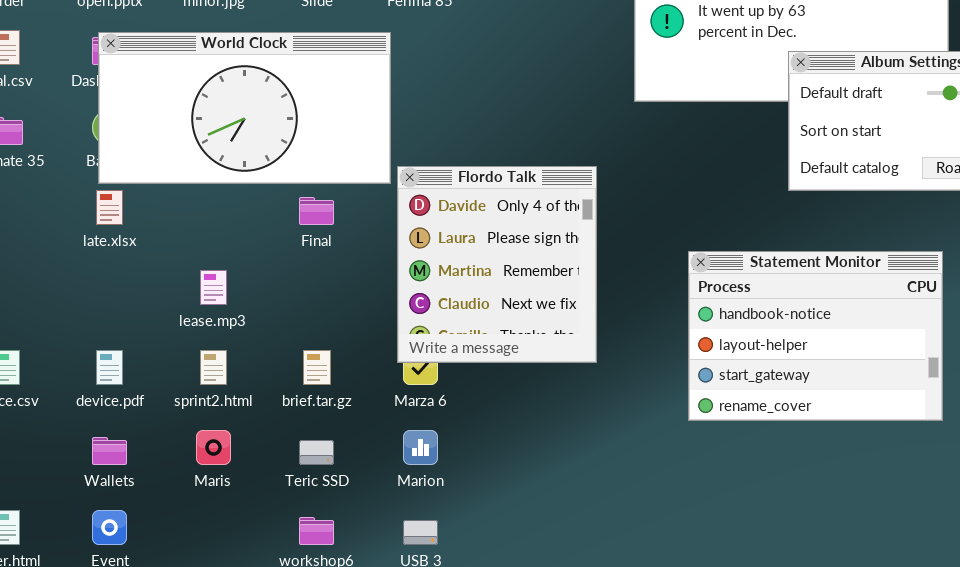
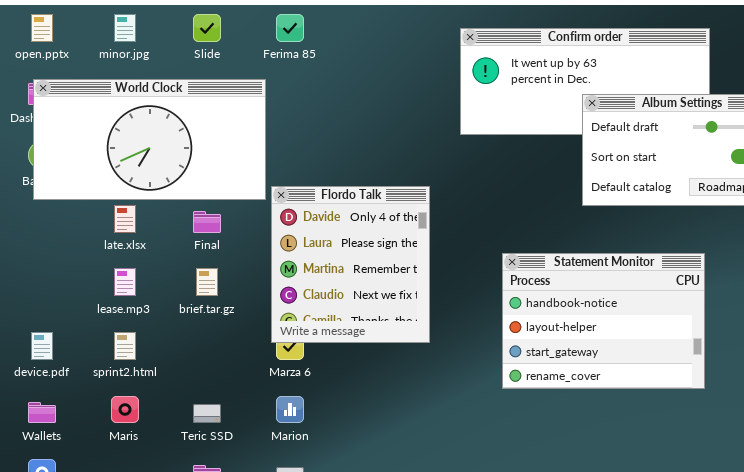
late.xlsx: [96,190,123,225] -> [114,205,136,233], moved
brief.tar.gz: [303,350,331,385] -> [196,268,218,296], moved

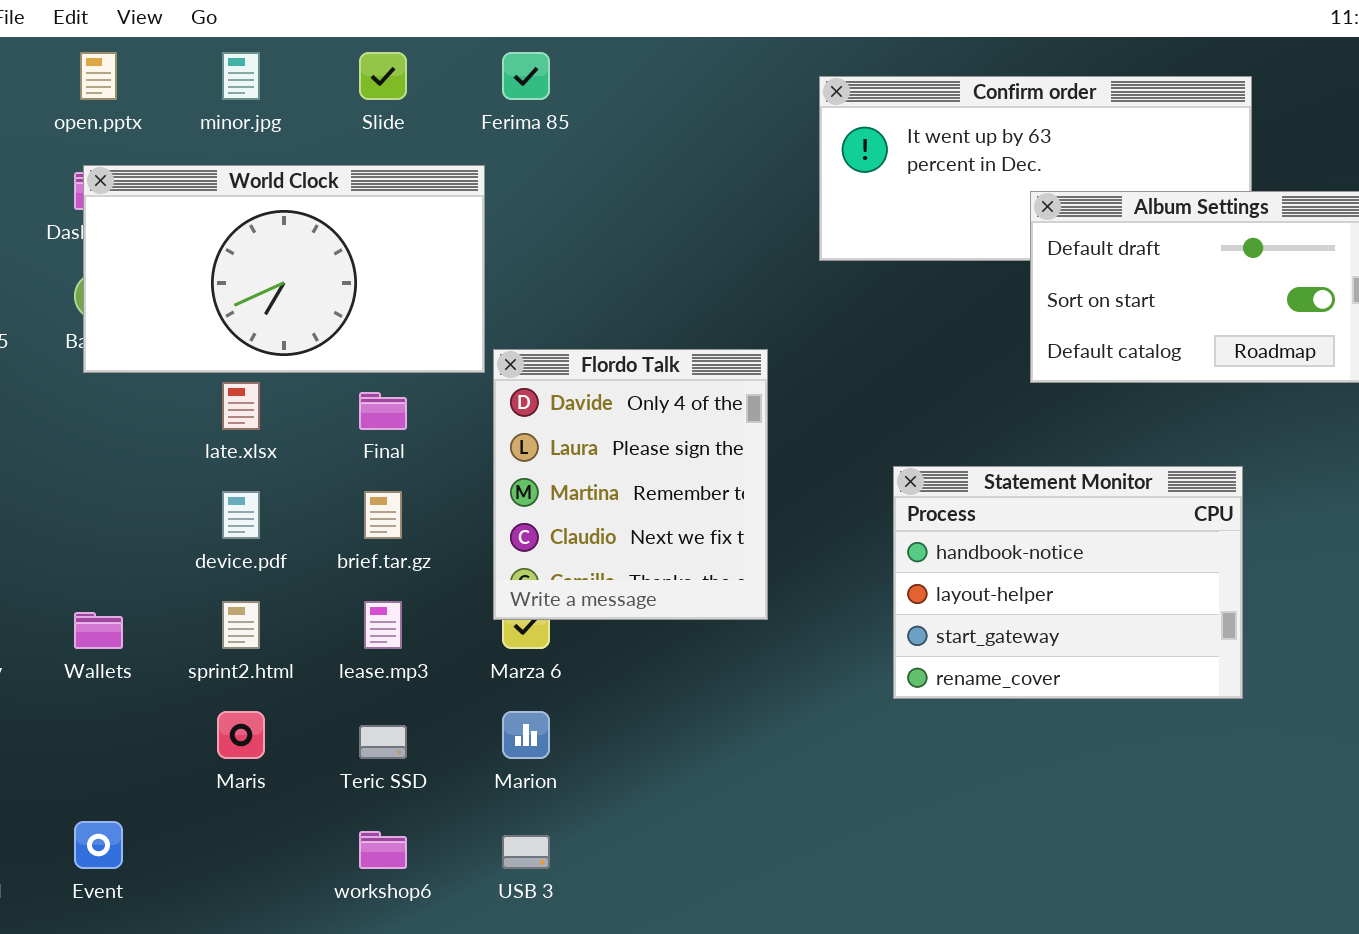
lease.mp3: [114,268,136,296] -> [364,601,402,649], moved
device.pdf: [31,332,53,360] -> [222,491,260,539], moved
Wallets: [28,402,56,423] -> [74,612,123,649], moved

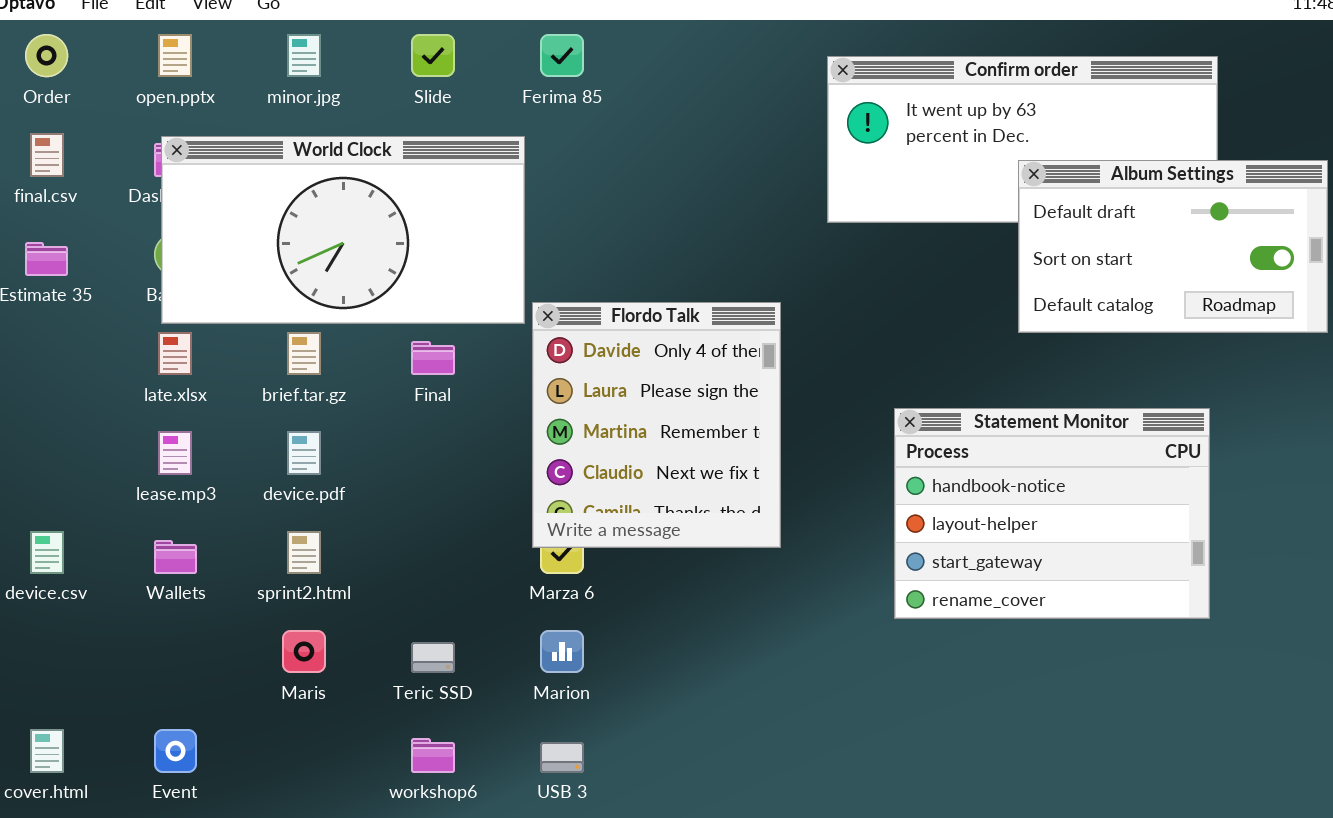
late.xlsx: [222,382,260,430] -> [158,332,192,375], moved
brief.tar.gz: [364,491,402,539] -> [287,332,321,375], moved
lease.mp3: [364,601,402,649] -> [158,431,192,475], moved

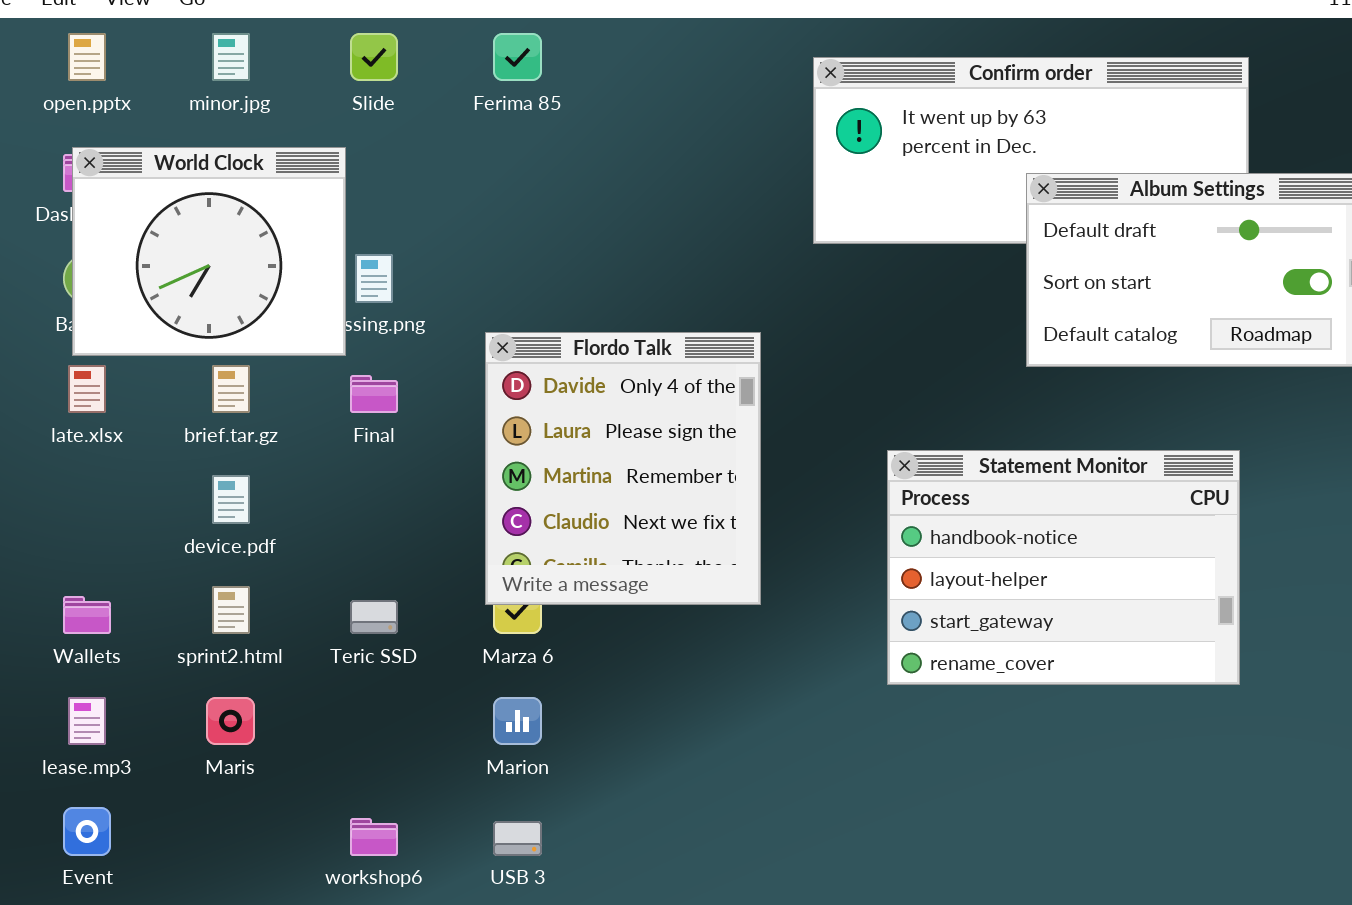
World Clock: [161,136,525,324] -> [72,147,346,356], resized
lease.mp3: [158,431,192,475] -> [68,697,106,745], moved
Teric SSD: [411,642,455,673] -> [350,600,398,634], moved

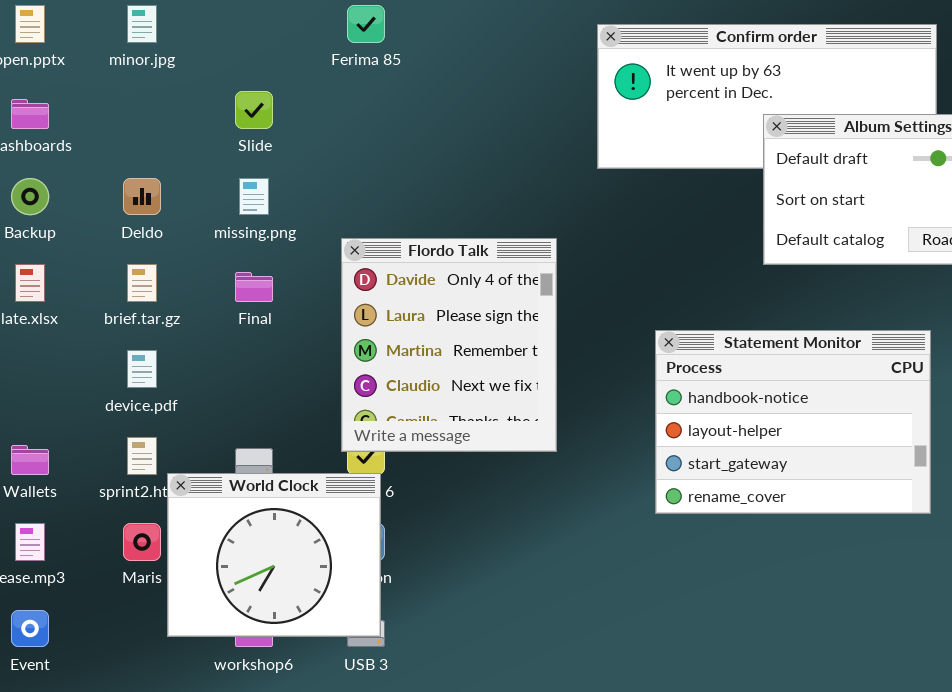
Slide: [350,33,398,81] -> [235,91,273,129], moved
World Clock: [72,147,346,356] -> [167,473,381,637], moved

